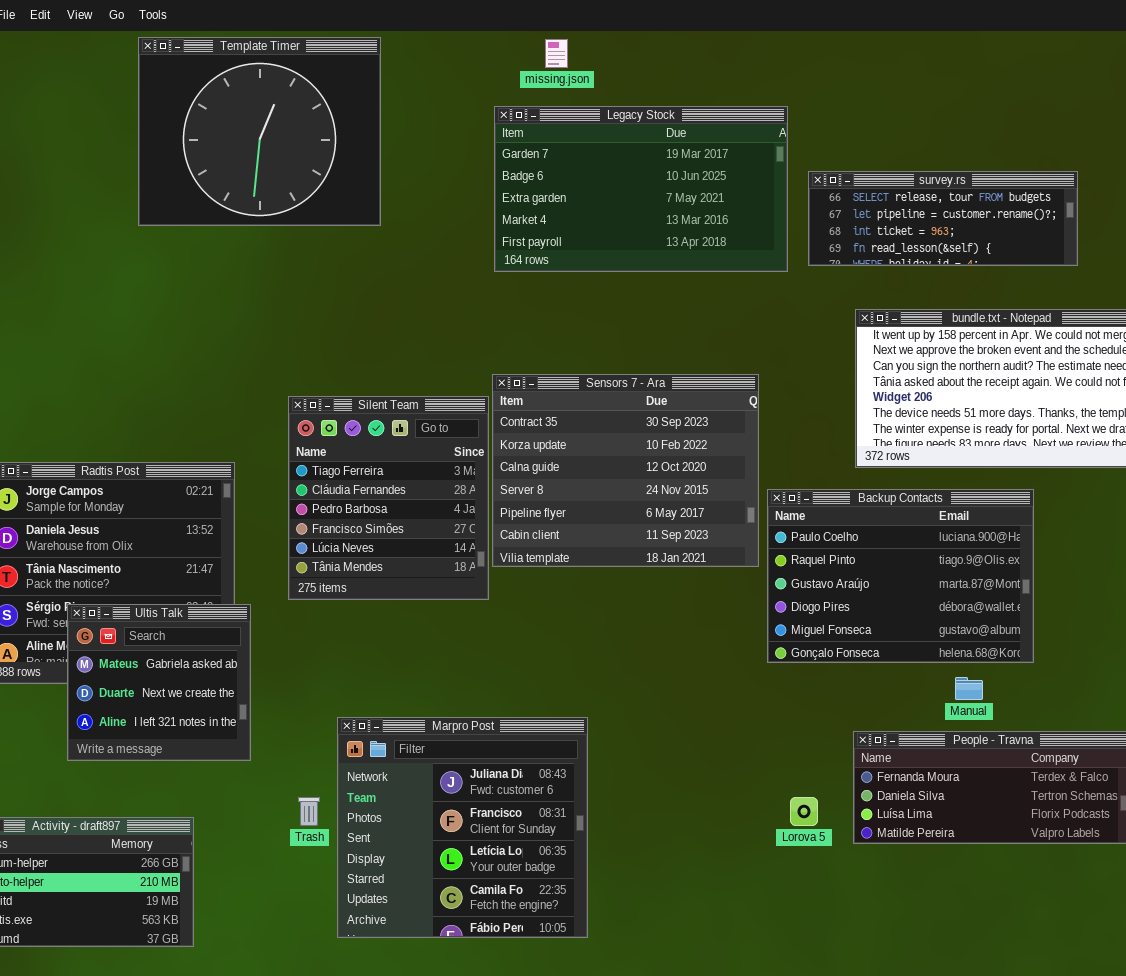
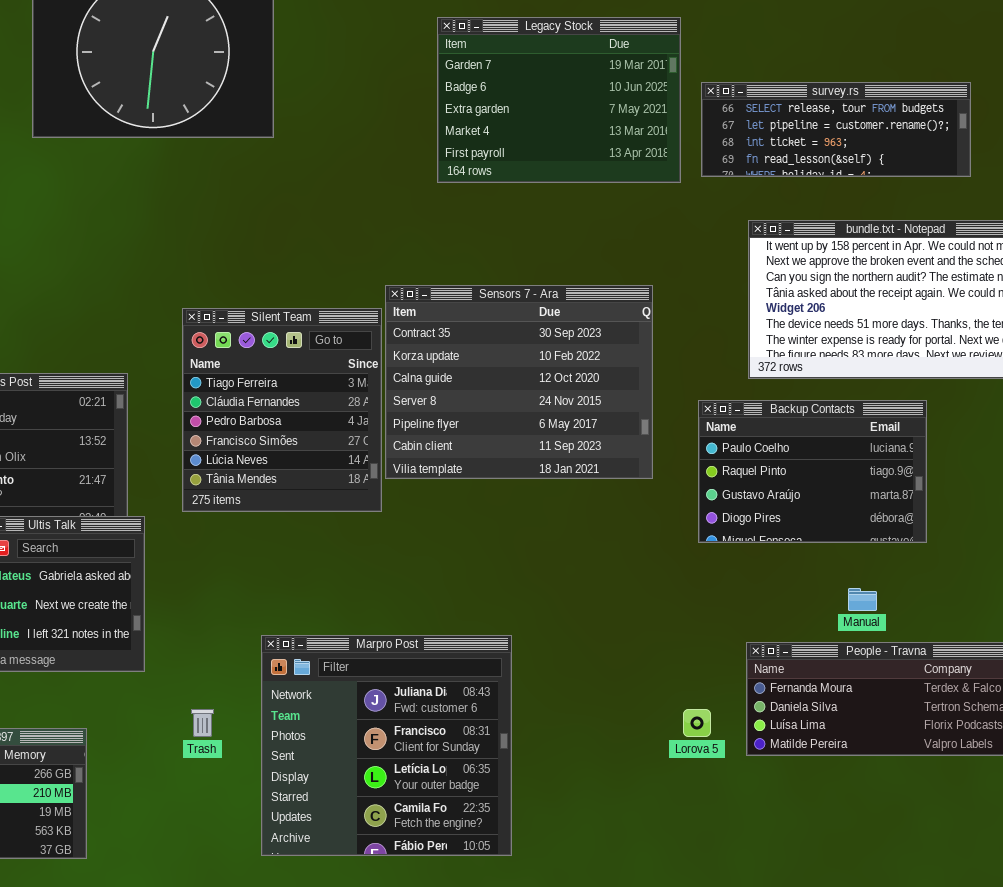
Legacy Stock: [494,106,788,272] -> [437,17,681,183], resized
Backup Contacts: [767,489,1034,663] -> [698,400,927,543], resized
Marpro Post: [337,717,588,938] -> [261,635,512,856], moved

